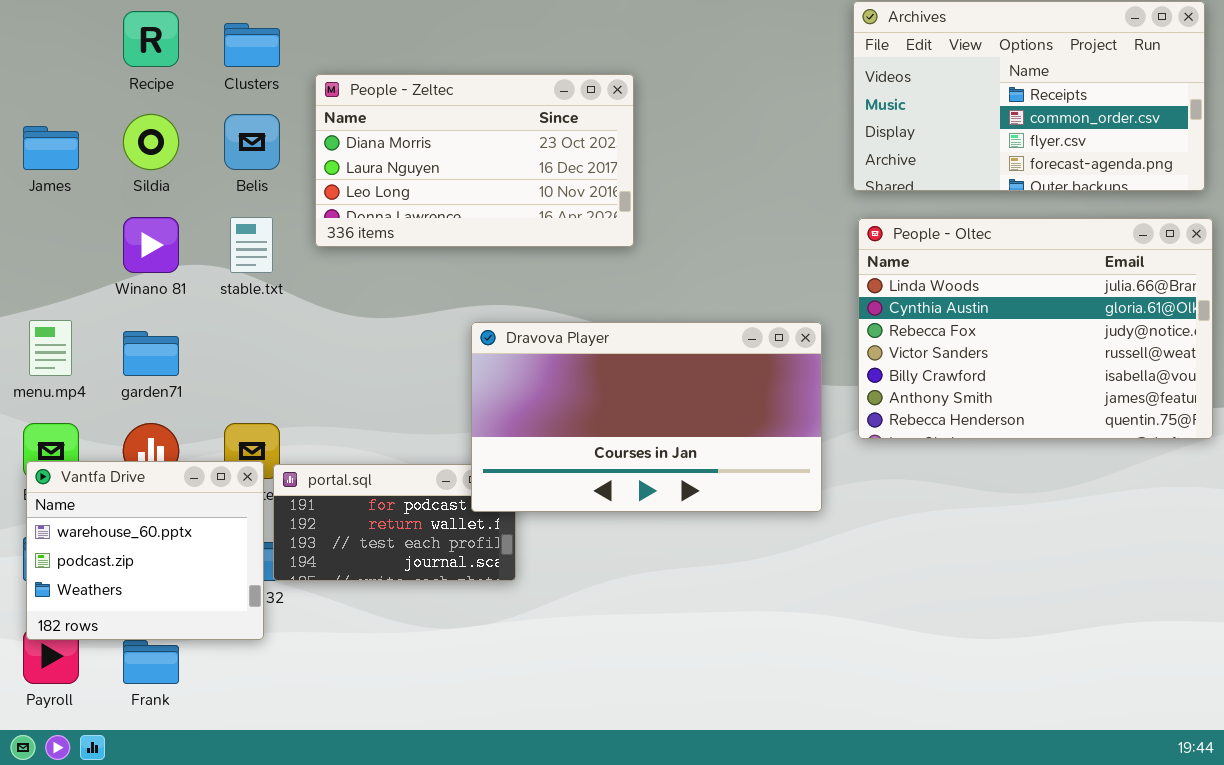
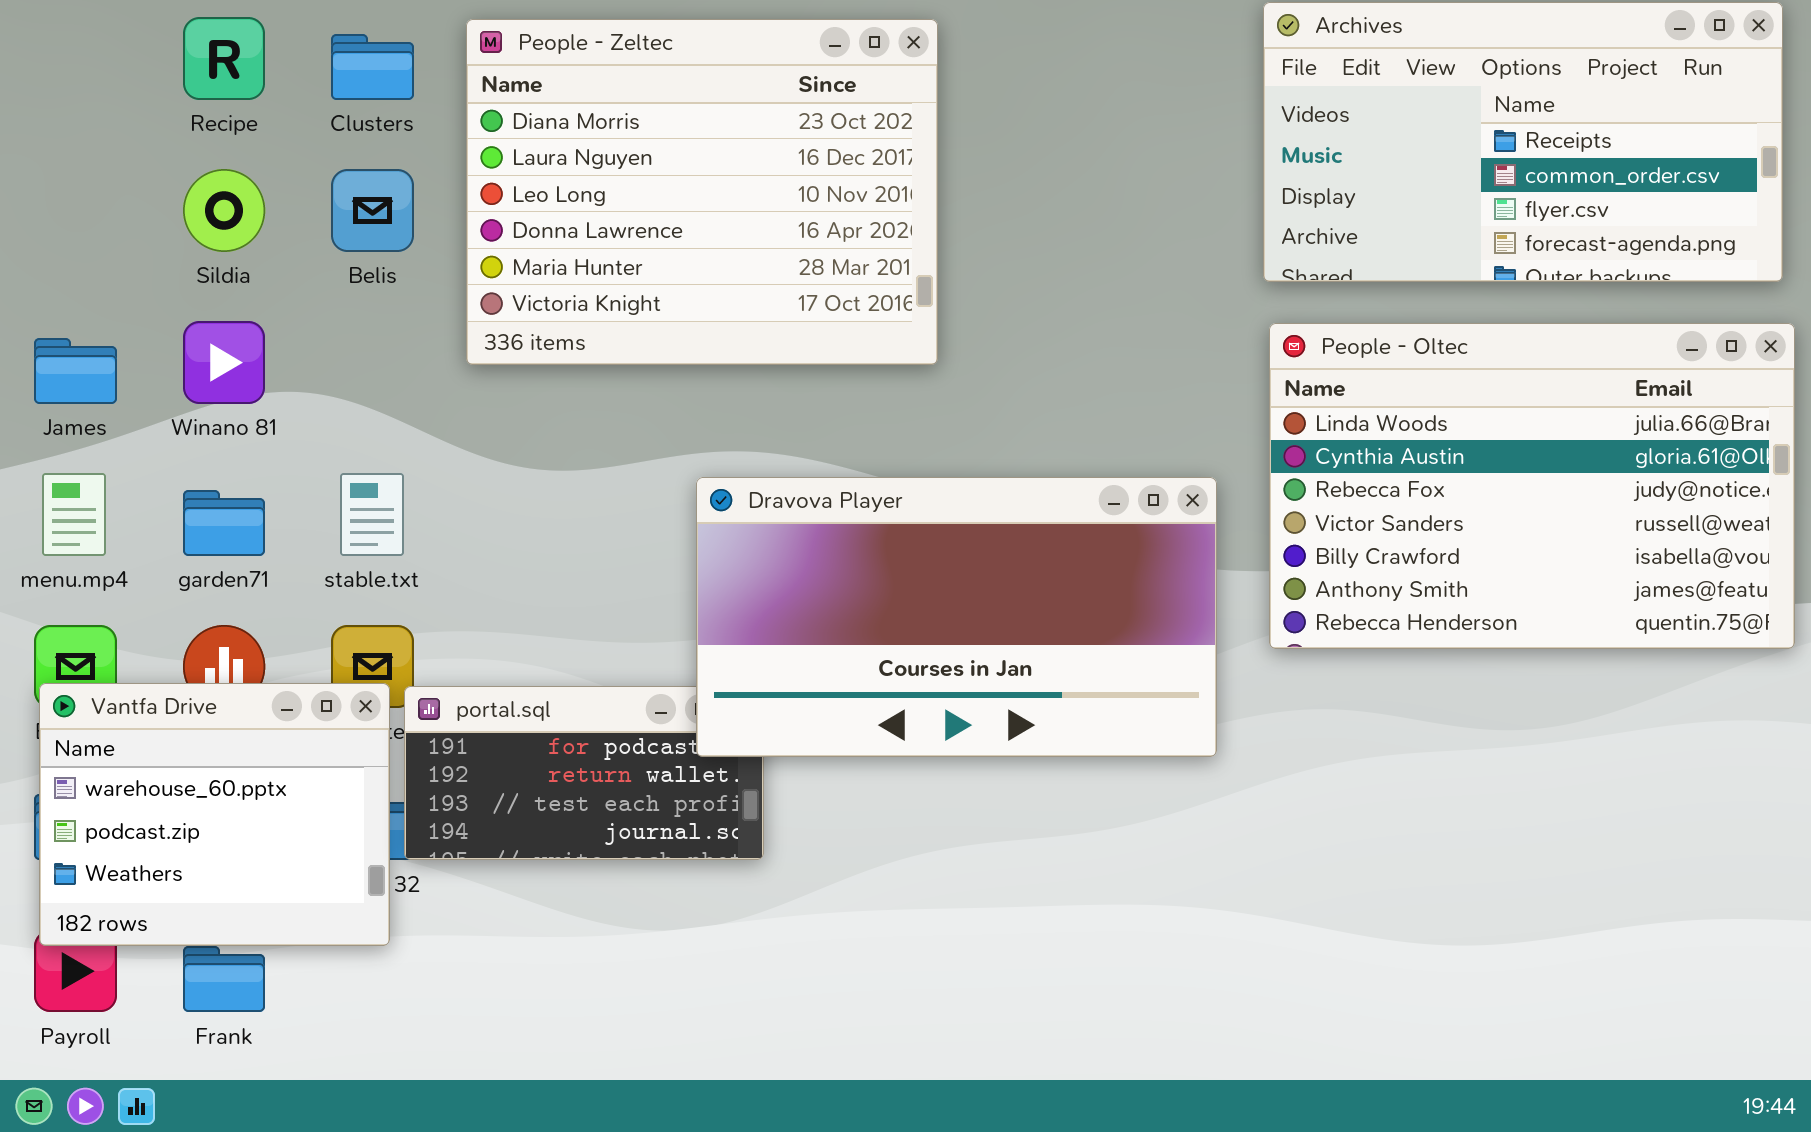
People - Zeltec: [315,74,634,247] -> [466,19,938,365], resized
James: [23,126,79,170] -> [34,338,117,404], moved
stable.txt: [230,217,273,273] -> [340,473,404,556], moved

